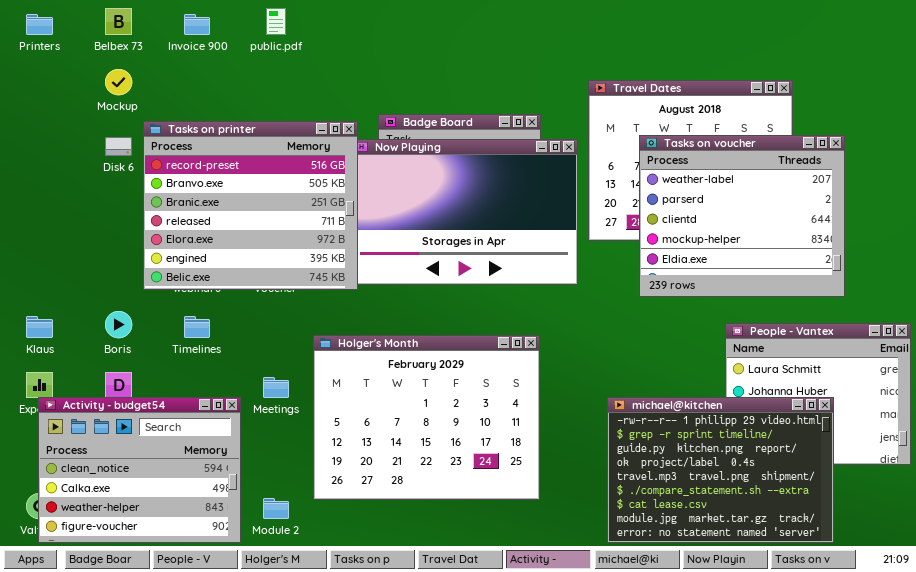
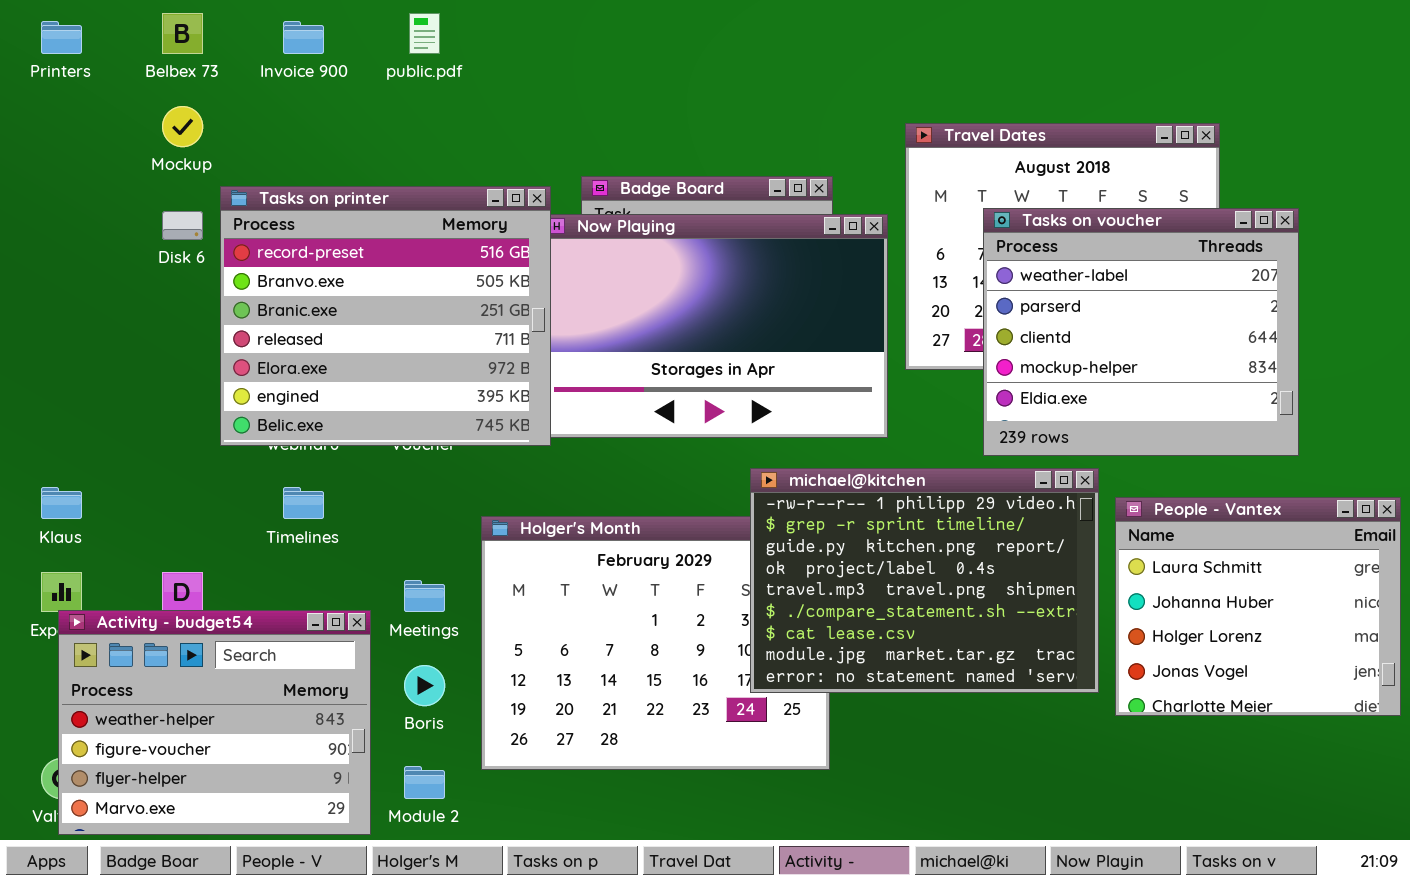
Boris: [105,311,132,338] -> [404,665,445,706], moved
Activity - budget54: [38,397,241,543] -> [58,610,371,835], scrolled down 2 rows
michael@kitchen: [607,397,834,543] -> [750,468,1099,693], moved

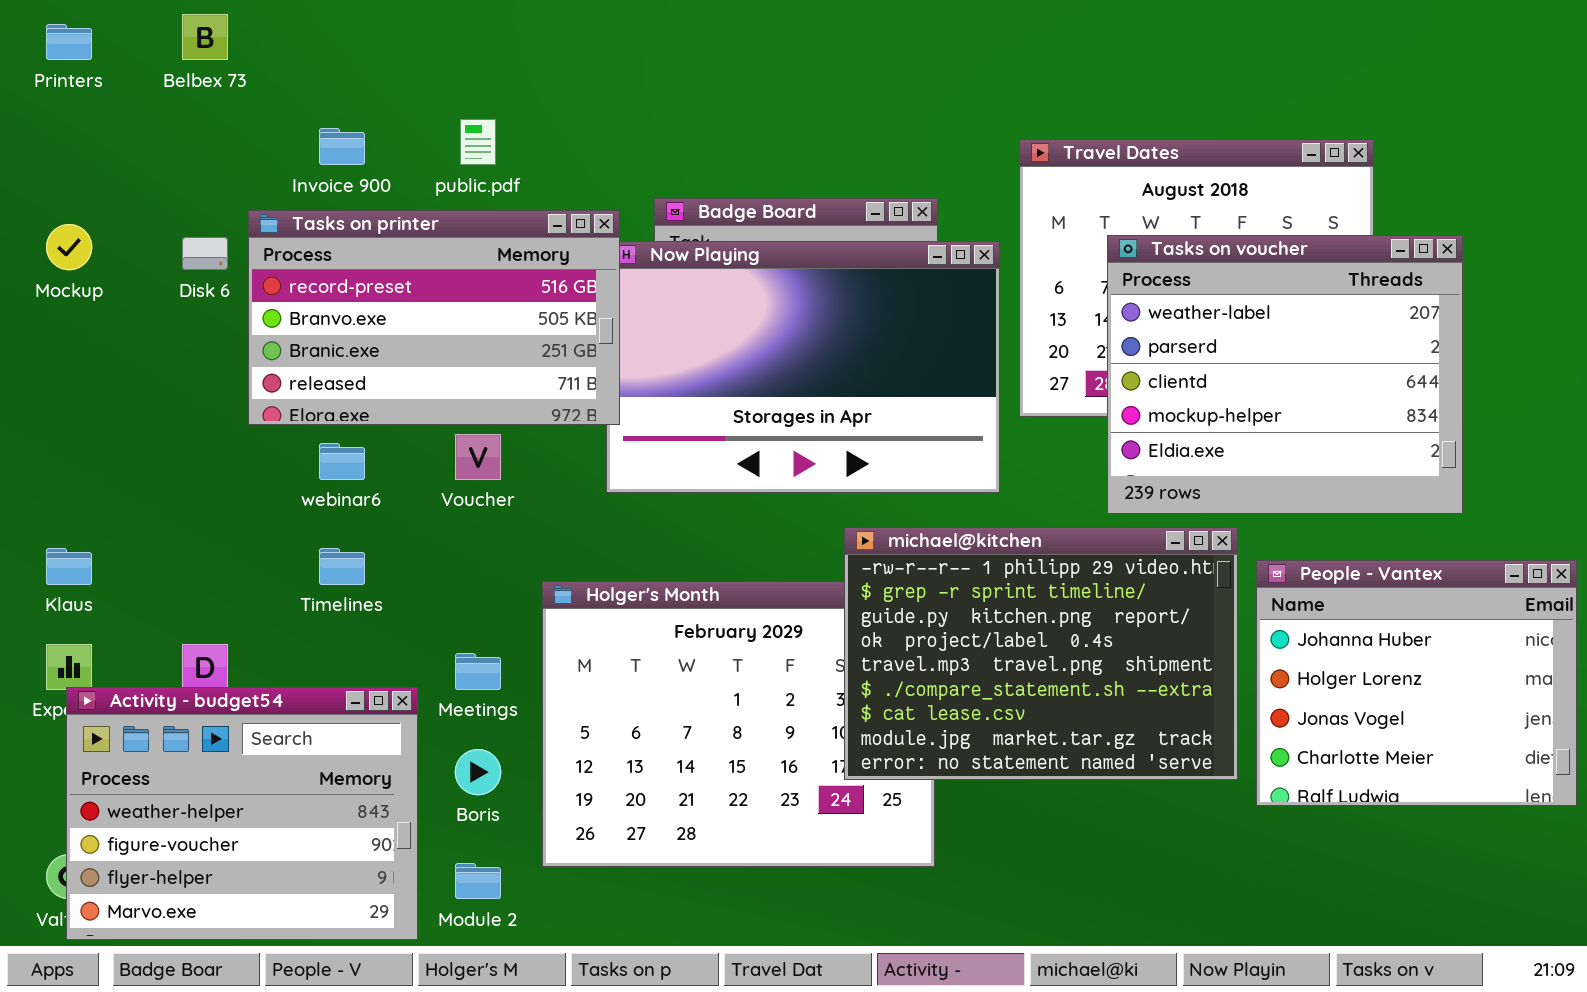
public.pdf: [409,13,440,54] -> [460,119,496,165], moved
Invoice 900: [283,21,324,54] -> [319,128,365,165], moved
Mockup: [162,106,203,147] -> [46,224,92,270], moved
Tasks on printer: [220,186,551,446] -> [248,210,620,425], resized
People - Vantex: [1115,497,1401,716] -> [1256,560,1577,806], scrolled down 1 row

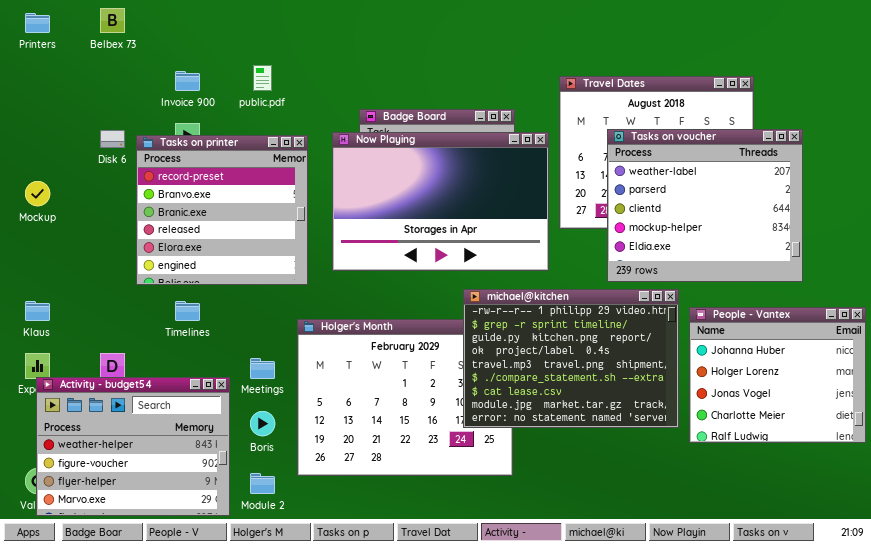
Tasks on printer: [248,210,620,425] -> [136,135,308,285], moved, resized
Mockup: [46,224,92,270] -> [25,181,50,206], moved

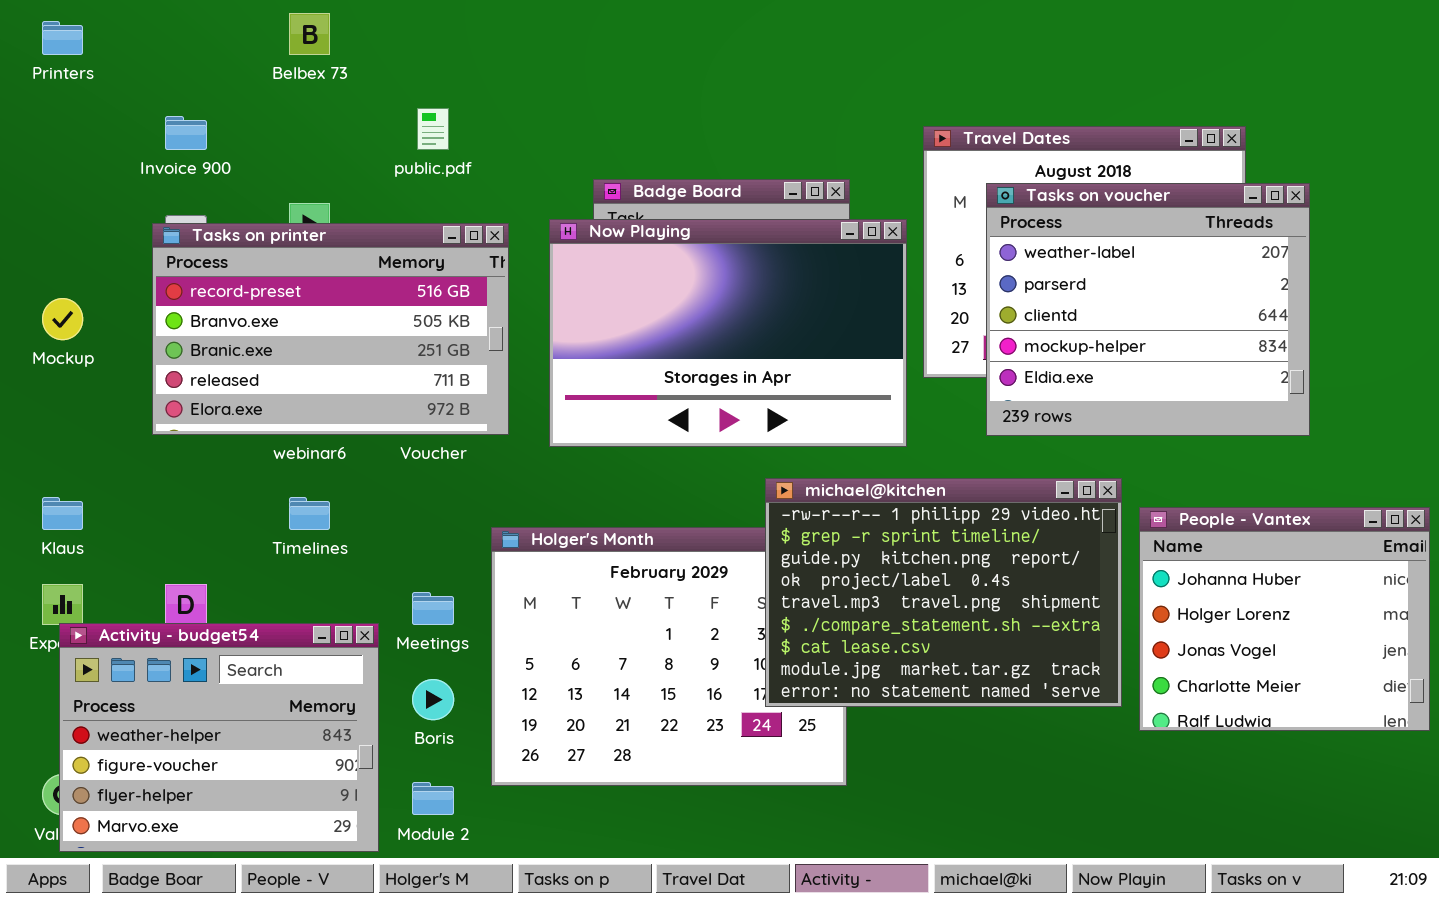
Belbex 73: [100,8,125,33] -> [289,13,330,55], moved
Invoice 900: [175,71,200,91] -> [165,116,207,150], moved
Tasks on voucher: [607,129,803,282] -> [986,183,1310,436], moved
Tasks on printer: [136,135,308,285] -> [152,223,509,435], resized

